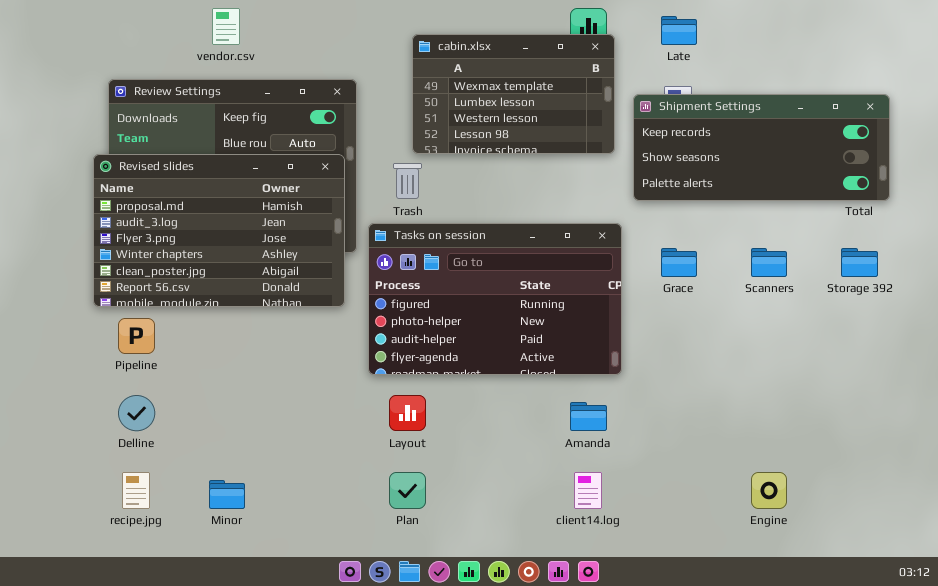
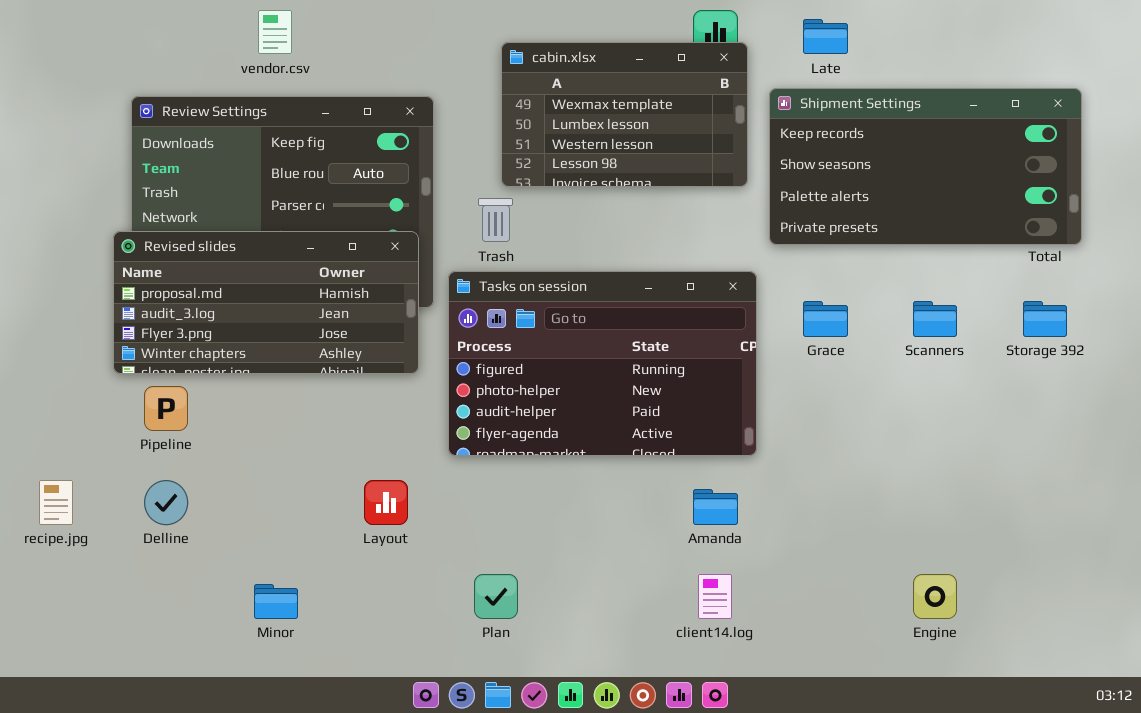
Shipment Settings: [633,94,890,201] -> [769,88,1082,245], resized
Revised slides: [93,154,345,307] -> [113,231,419,374], resized
Layout: [389,395,426,431] -> [364,480,408,525], moved
recipe.jpg: [122,472,150,509] -> [39,480,73,525], moved

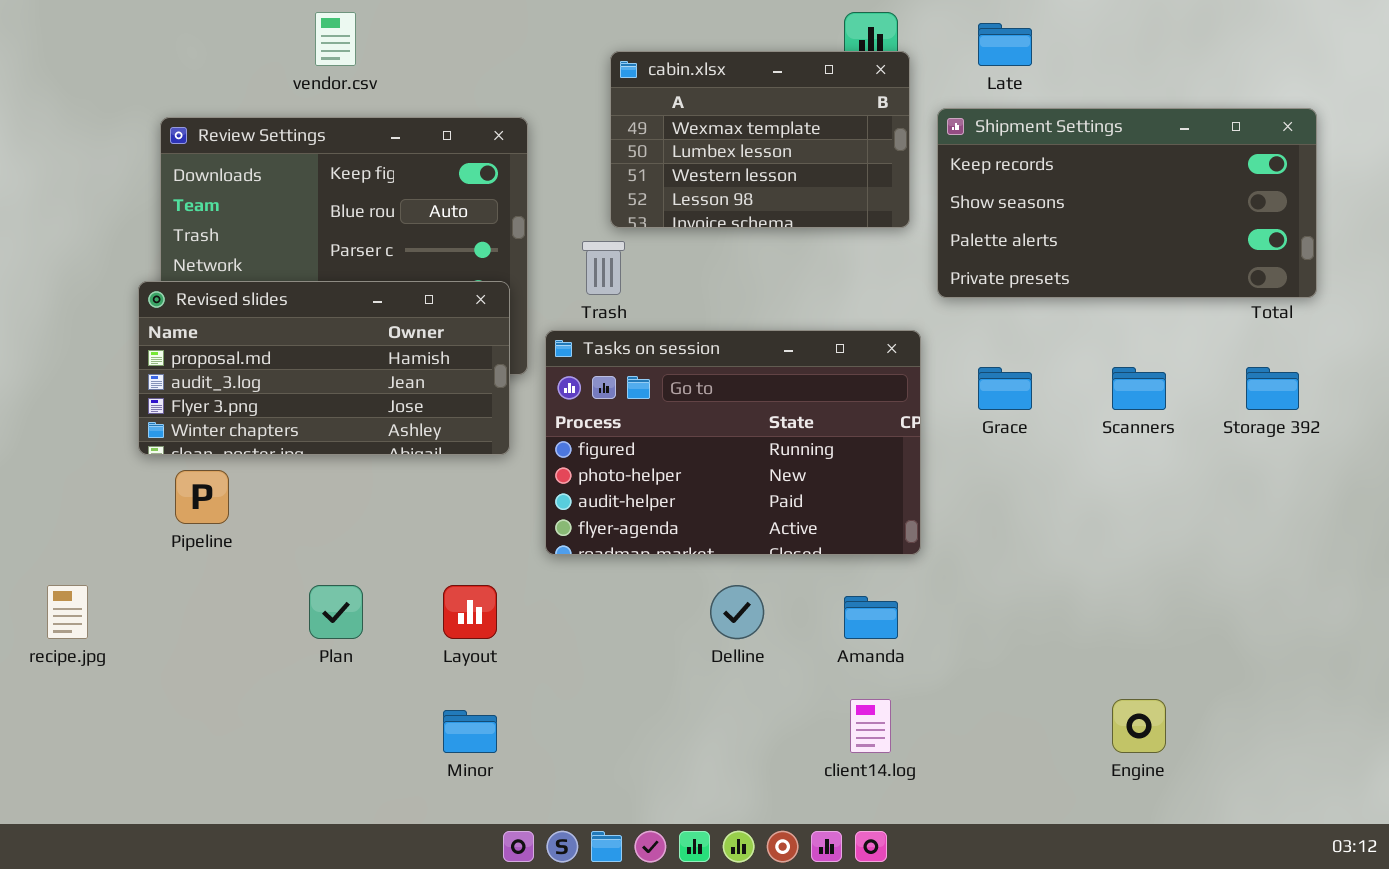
Delline: [144,480,188,525] -> [710,585,764,639], moved
Plan: [474,574,518,619] -> [309,585,363,639], moved
Minor: [254,584,298,619] -> [443,710,497,753], moved

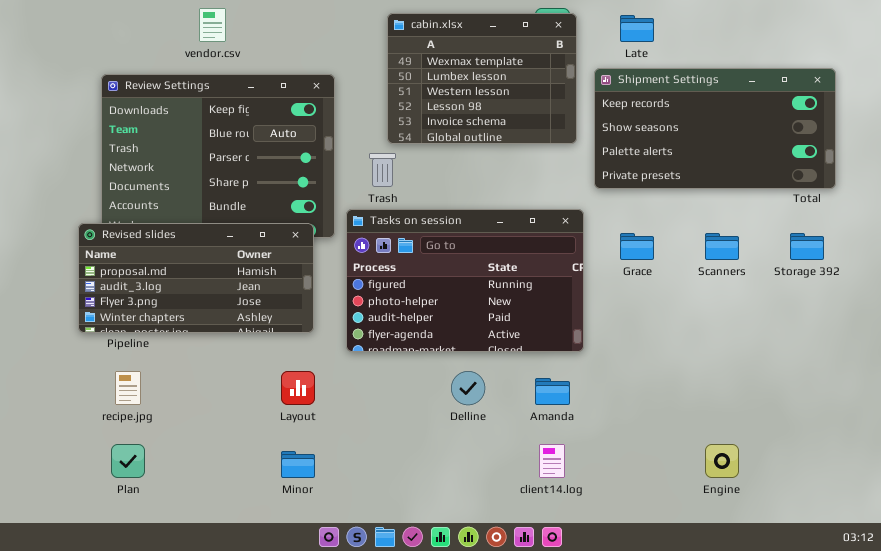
cabin.xlsx: [610,51,910,228] -> [387,13,577,144], resized
Revised slides: [138,281,510,455] -> [78,223,314,333], moved
recipe.jpg: [47,585,88,639] -> [115,371,141,405], moved
Plan: [309,585,363,639] -> [111,444,145,478], moved

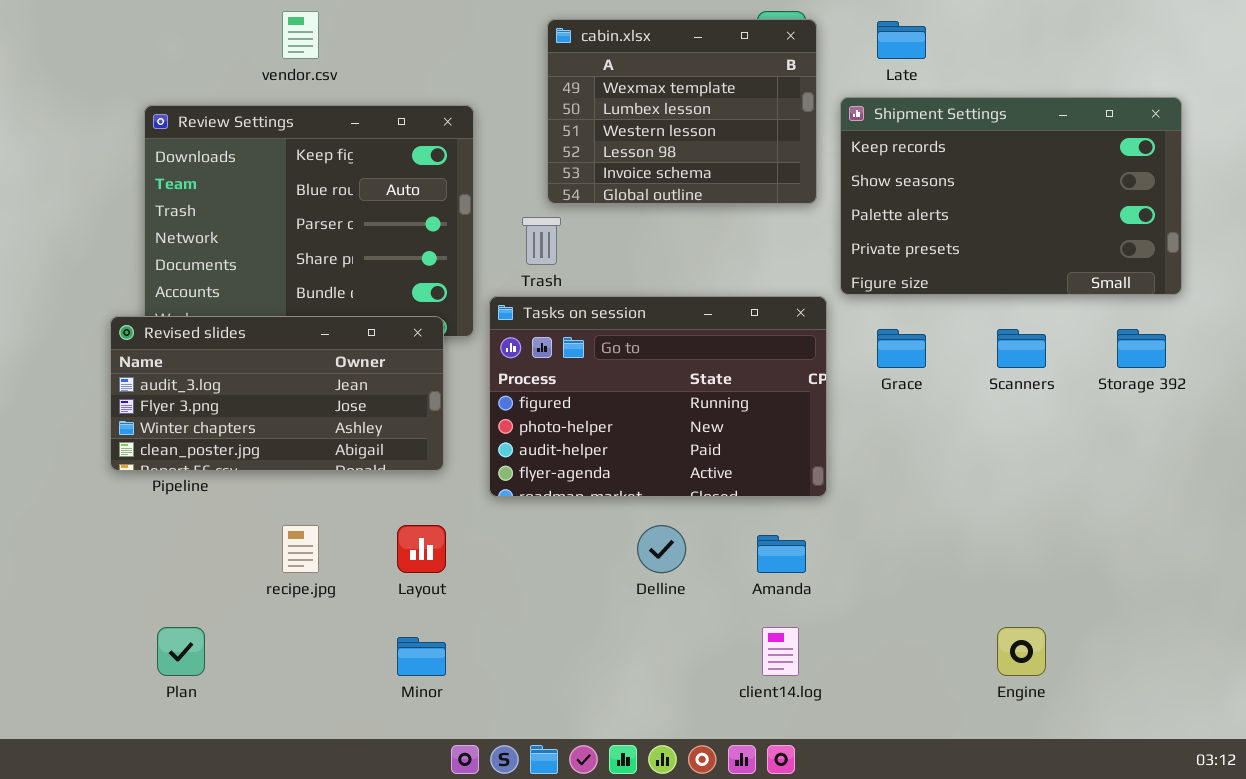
Shipment Settings: [594,68,836,189] -> [840,97,1182,295], resized
Revised slides: [78,223,314,333] -> [110,316,444,471], scrolled down 1 row
recipe.jpg: [115,371,141,405] -> [282,525,319,573], moved

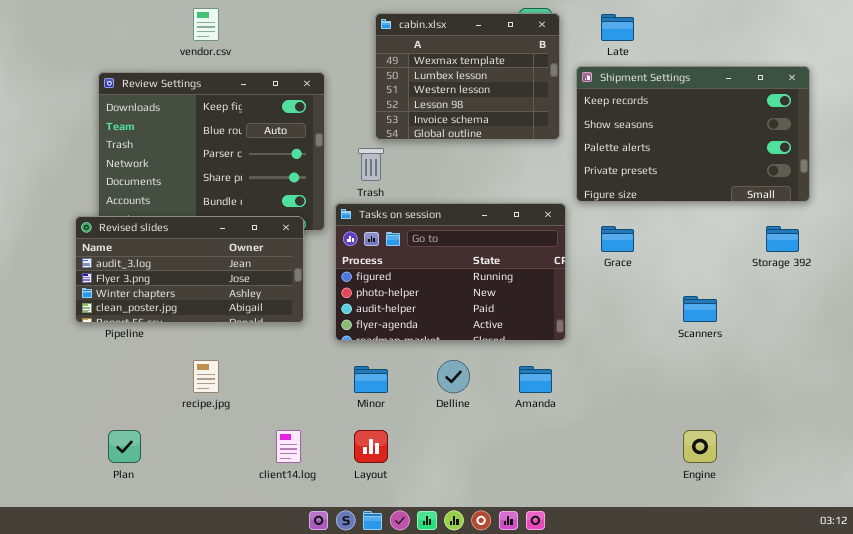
Scanners: [997,329,1046,368] -> [683,296,717,322], moved
Layout: [397,525,446,573] -> [354,430,388,463], moved
client14.log: [762,627,799,676] -> [276,430,301,463], moved
Minor: [397,637,446,676] -> [354,366,388,393], moved

